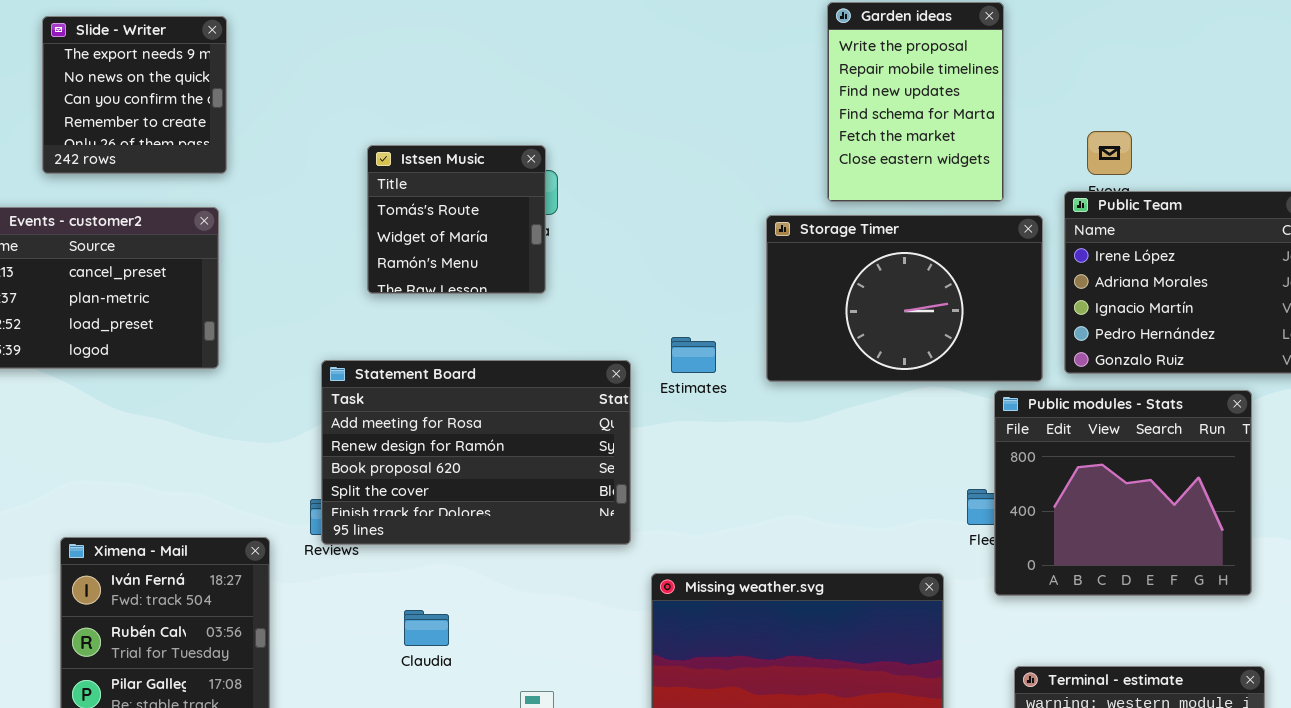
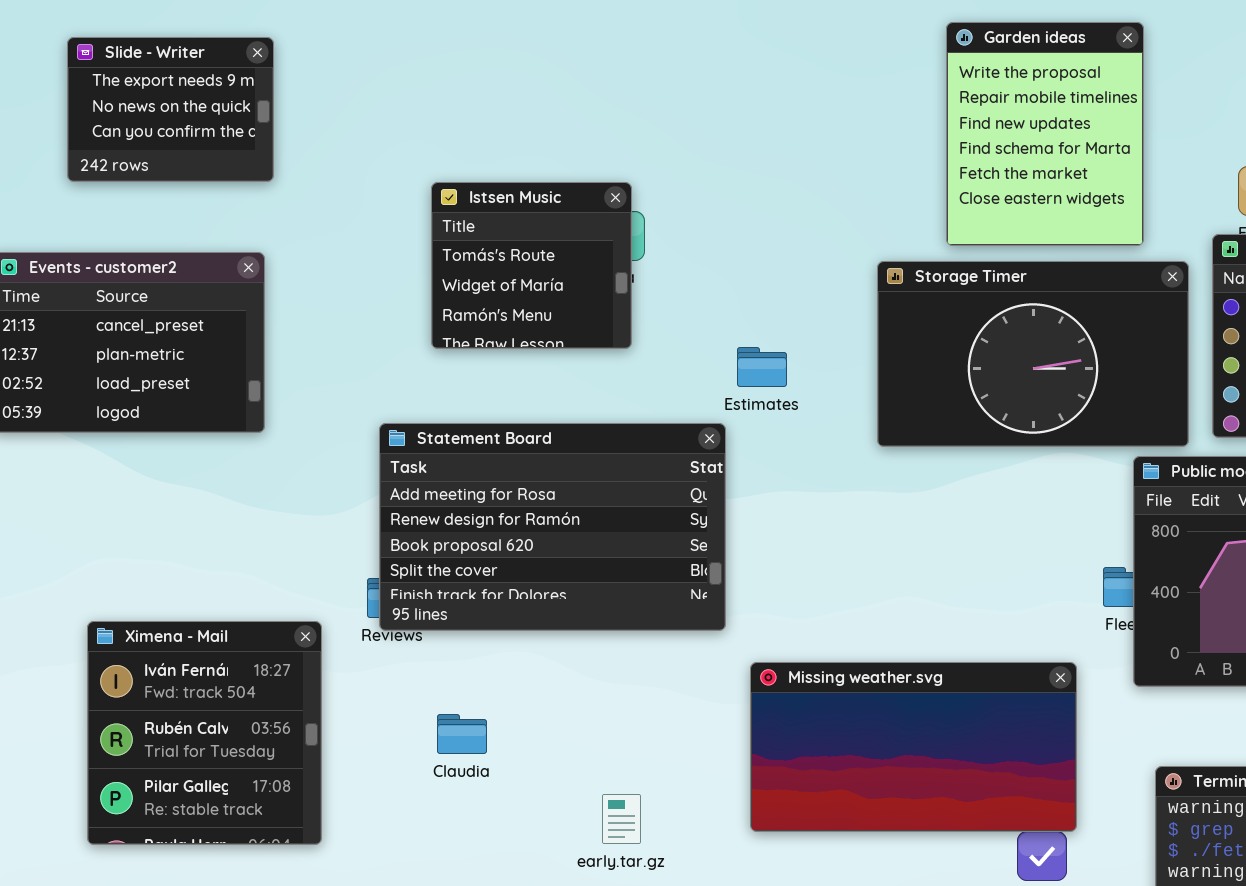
Slide - Writer: [42,16,227,174] -> [67,37,274,182], resized
Estimates: [671,337,716,373] -> [737,347,787,387], moved
Claudia: [404,610,449,646] -> [437,714,487,754], moved

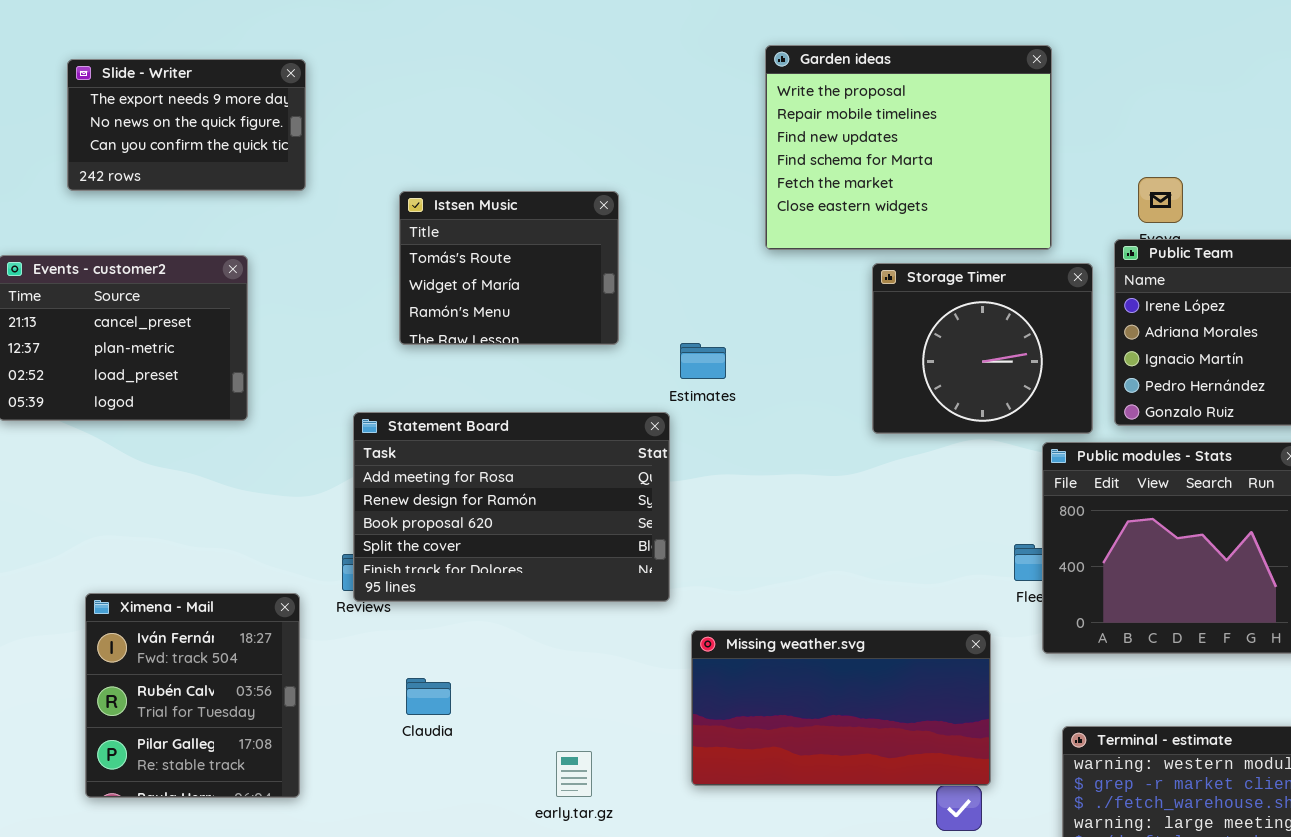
Garden ideas: [946,22,1144,246] -> [765,45,1052,250], resized
Slide - Writer: [67,37,274,182] -> [67,59,306,191], resized
Istsen Music: [431,182,632,349] -> [399,191,619,345], resized
Storage Timer: [877,261,1189,447] -> [872,263,1093,434], resized

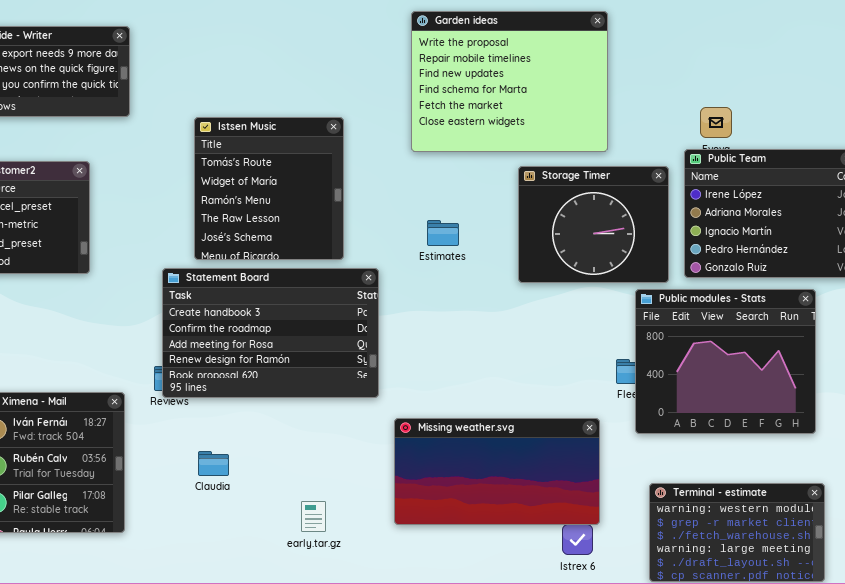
Garden ideas: [765,45,1052,250] -> [411,11,608,152], moved
Istsen Music: [399,191,619,345] -> [194,117,344,260], resized
Estimates: [680,343,726,379] -> [427,220,459,246], moved
Statement Board: [353,412,670,602] -> [162,268,379,398], scrolled up 2 rows

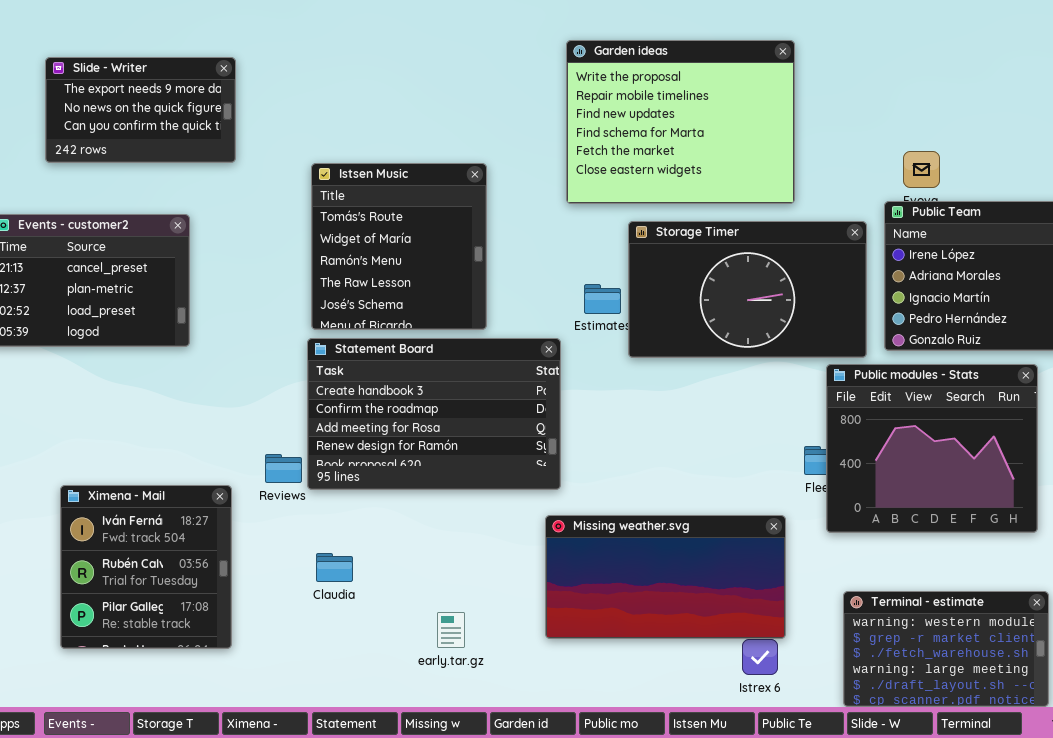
Storage Timer: [518,166,669,283] -> [628,221,867,358], resized
Statement Board: [162,268,379,398] -> [307,338,561,490], moved

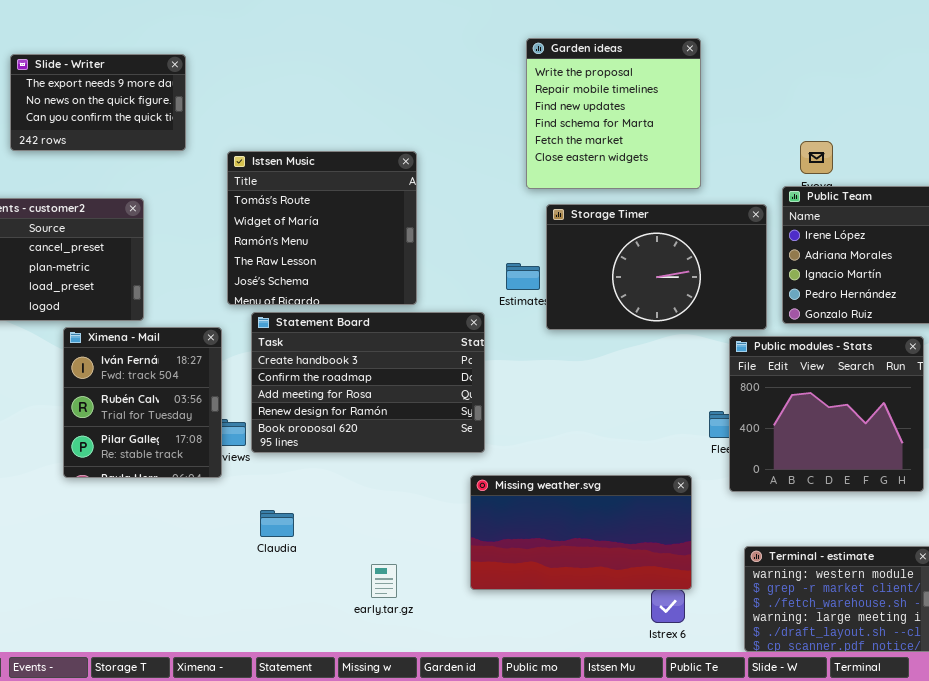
Garden ideas: [566,40,795,204] -> [526,38,701,189], resized
Istsen Music: [311,163,487,330] -> [227,151,417,305], resized
Ximena - Mail: [60,485,232,649] -> [63,327,222,478], moved

